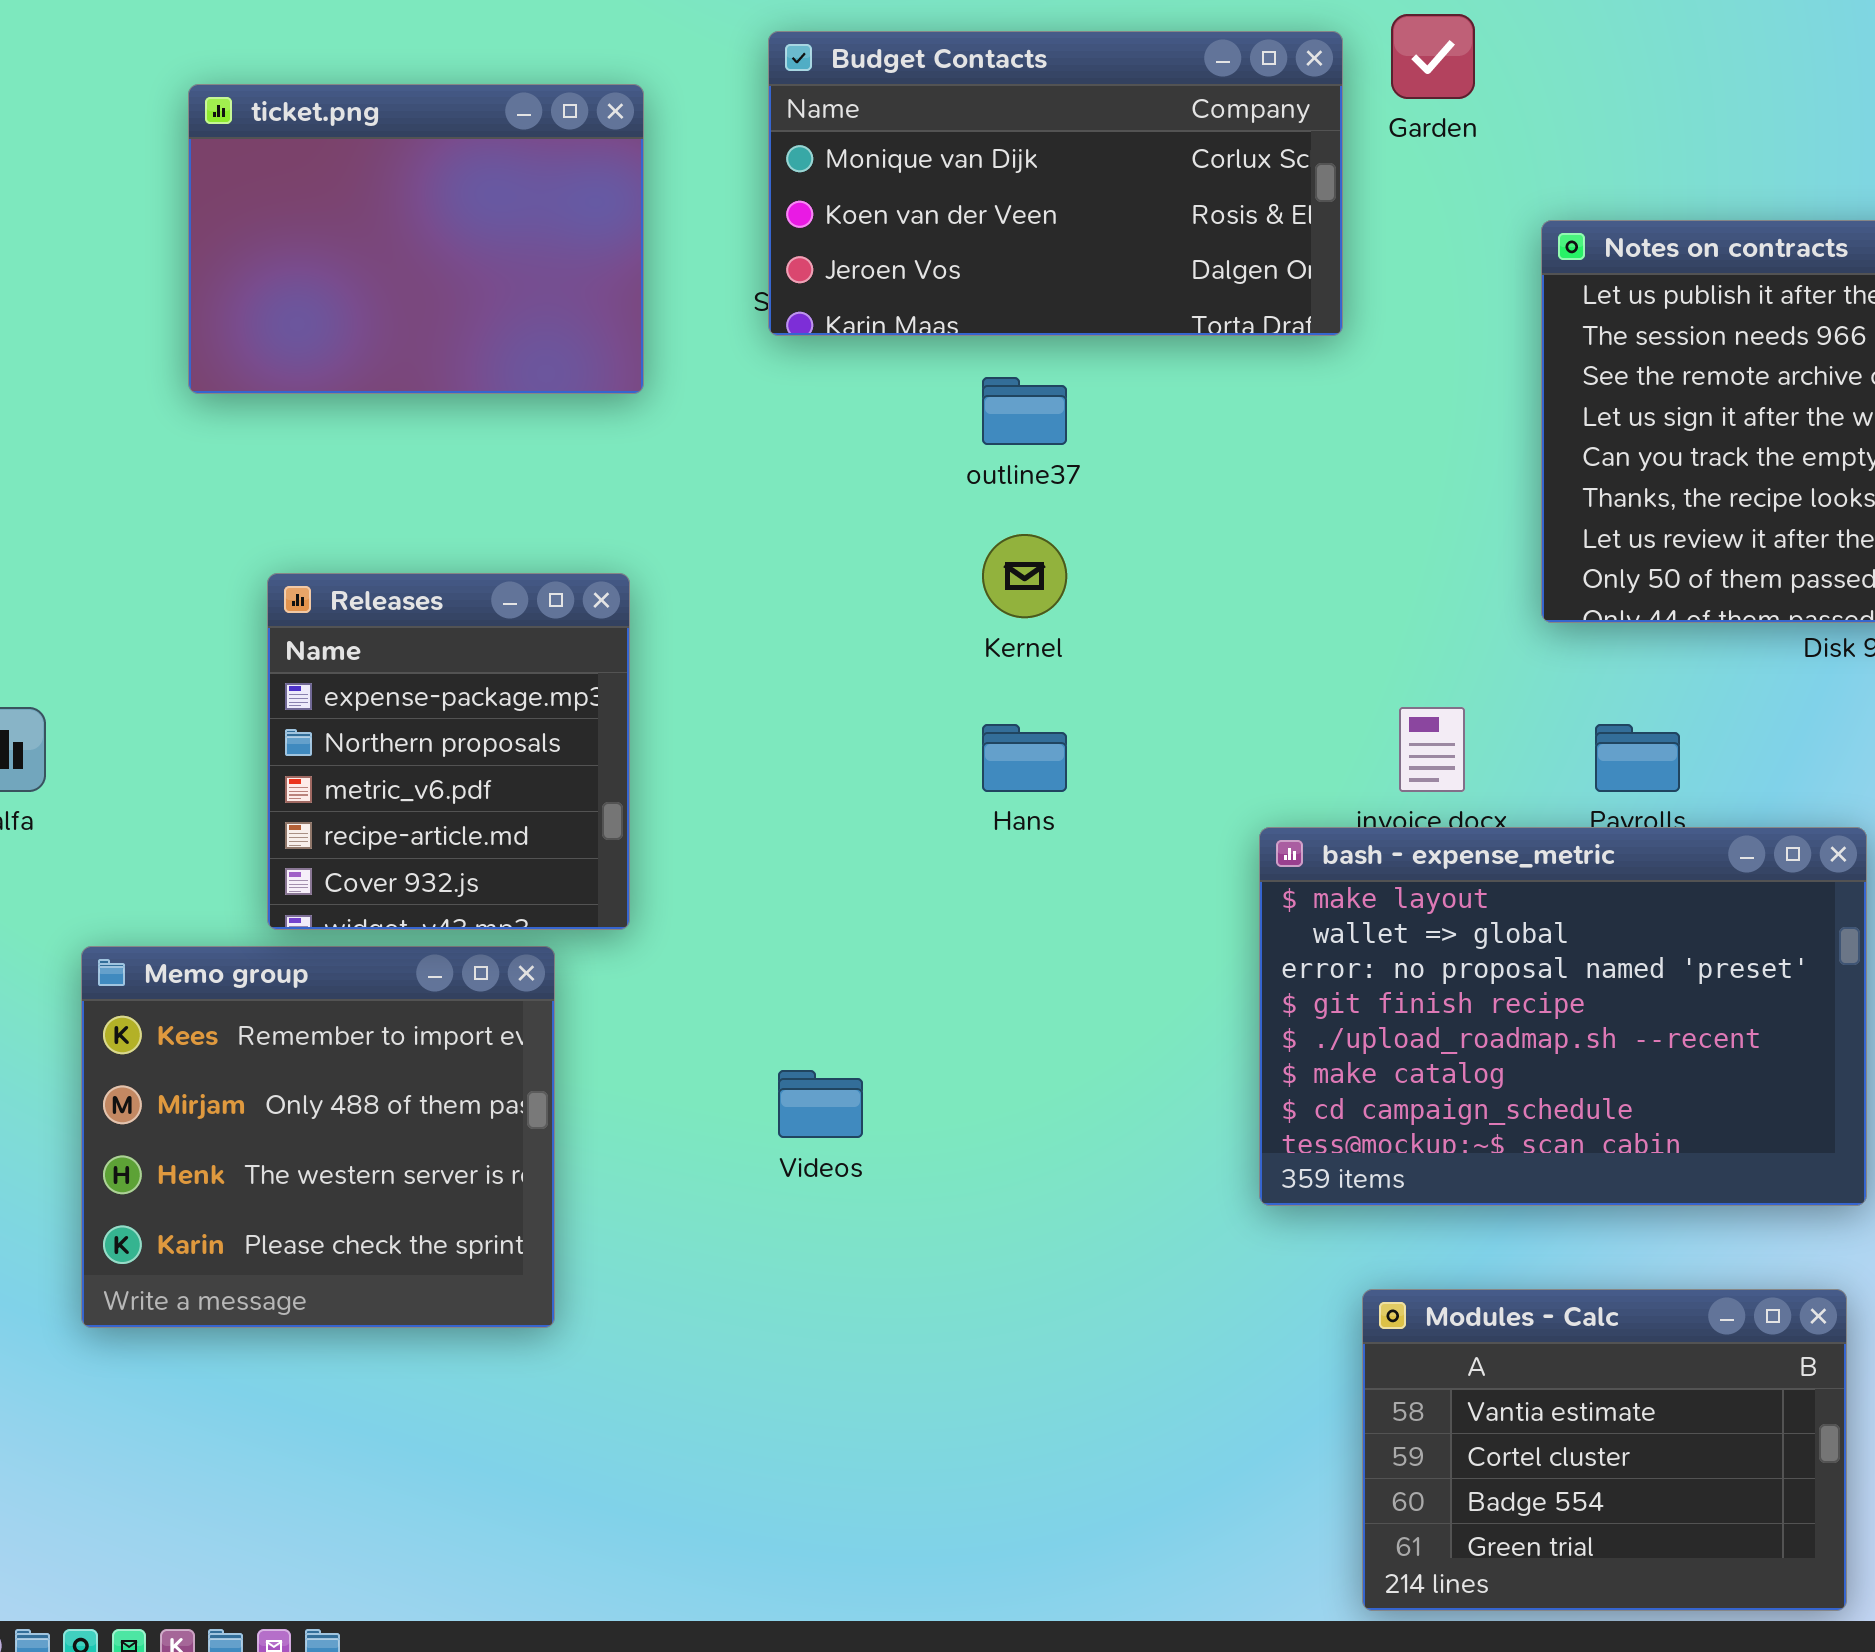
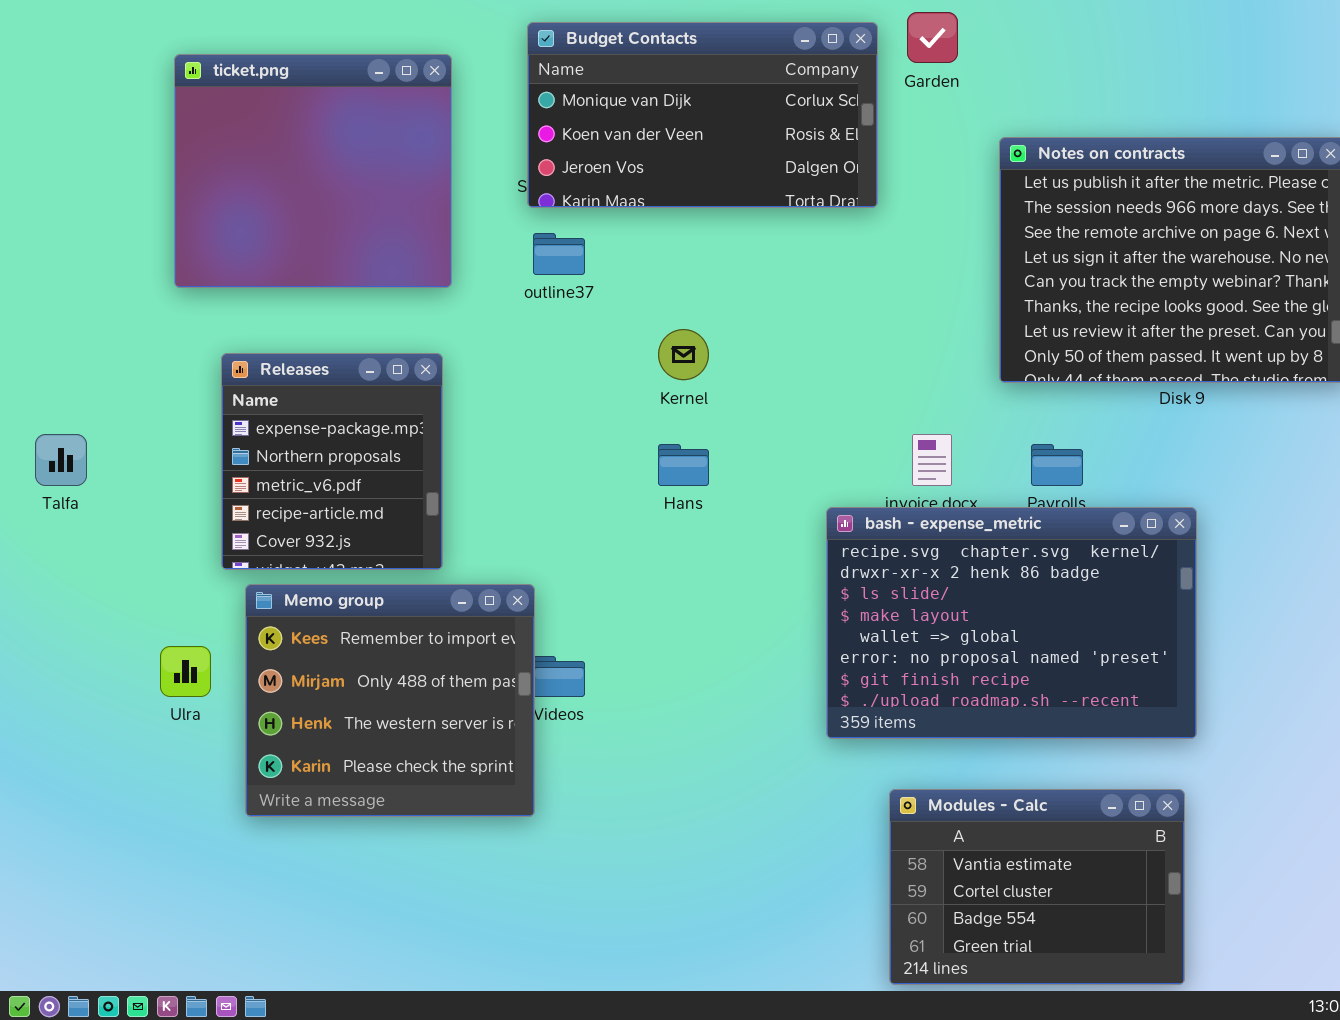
ticket.png: [188,84,644,394] -> [174,54,452,288], resized
outline37: [982,377,1067,445] -> [533,233,585,275], moved
bash - expense_metric: [1259,827,1867,1206] -> [826,507,1197,739], scrolled up 3 rows
Memo group: [81,946,555,1328] -> [245,584,535,817], moved

